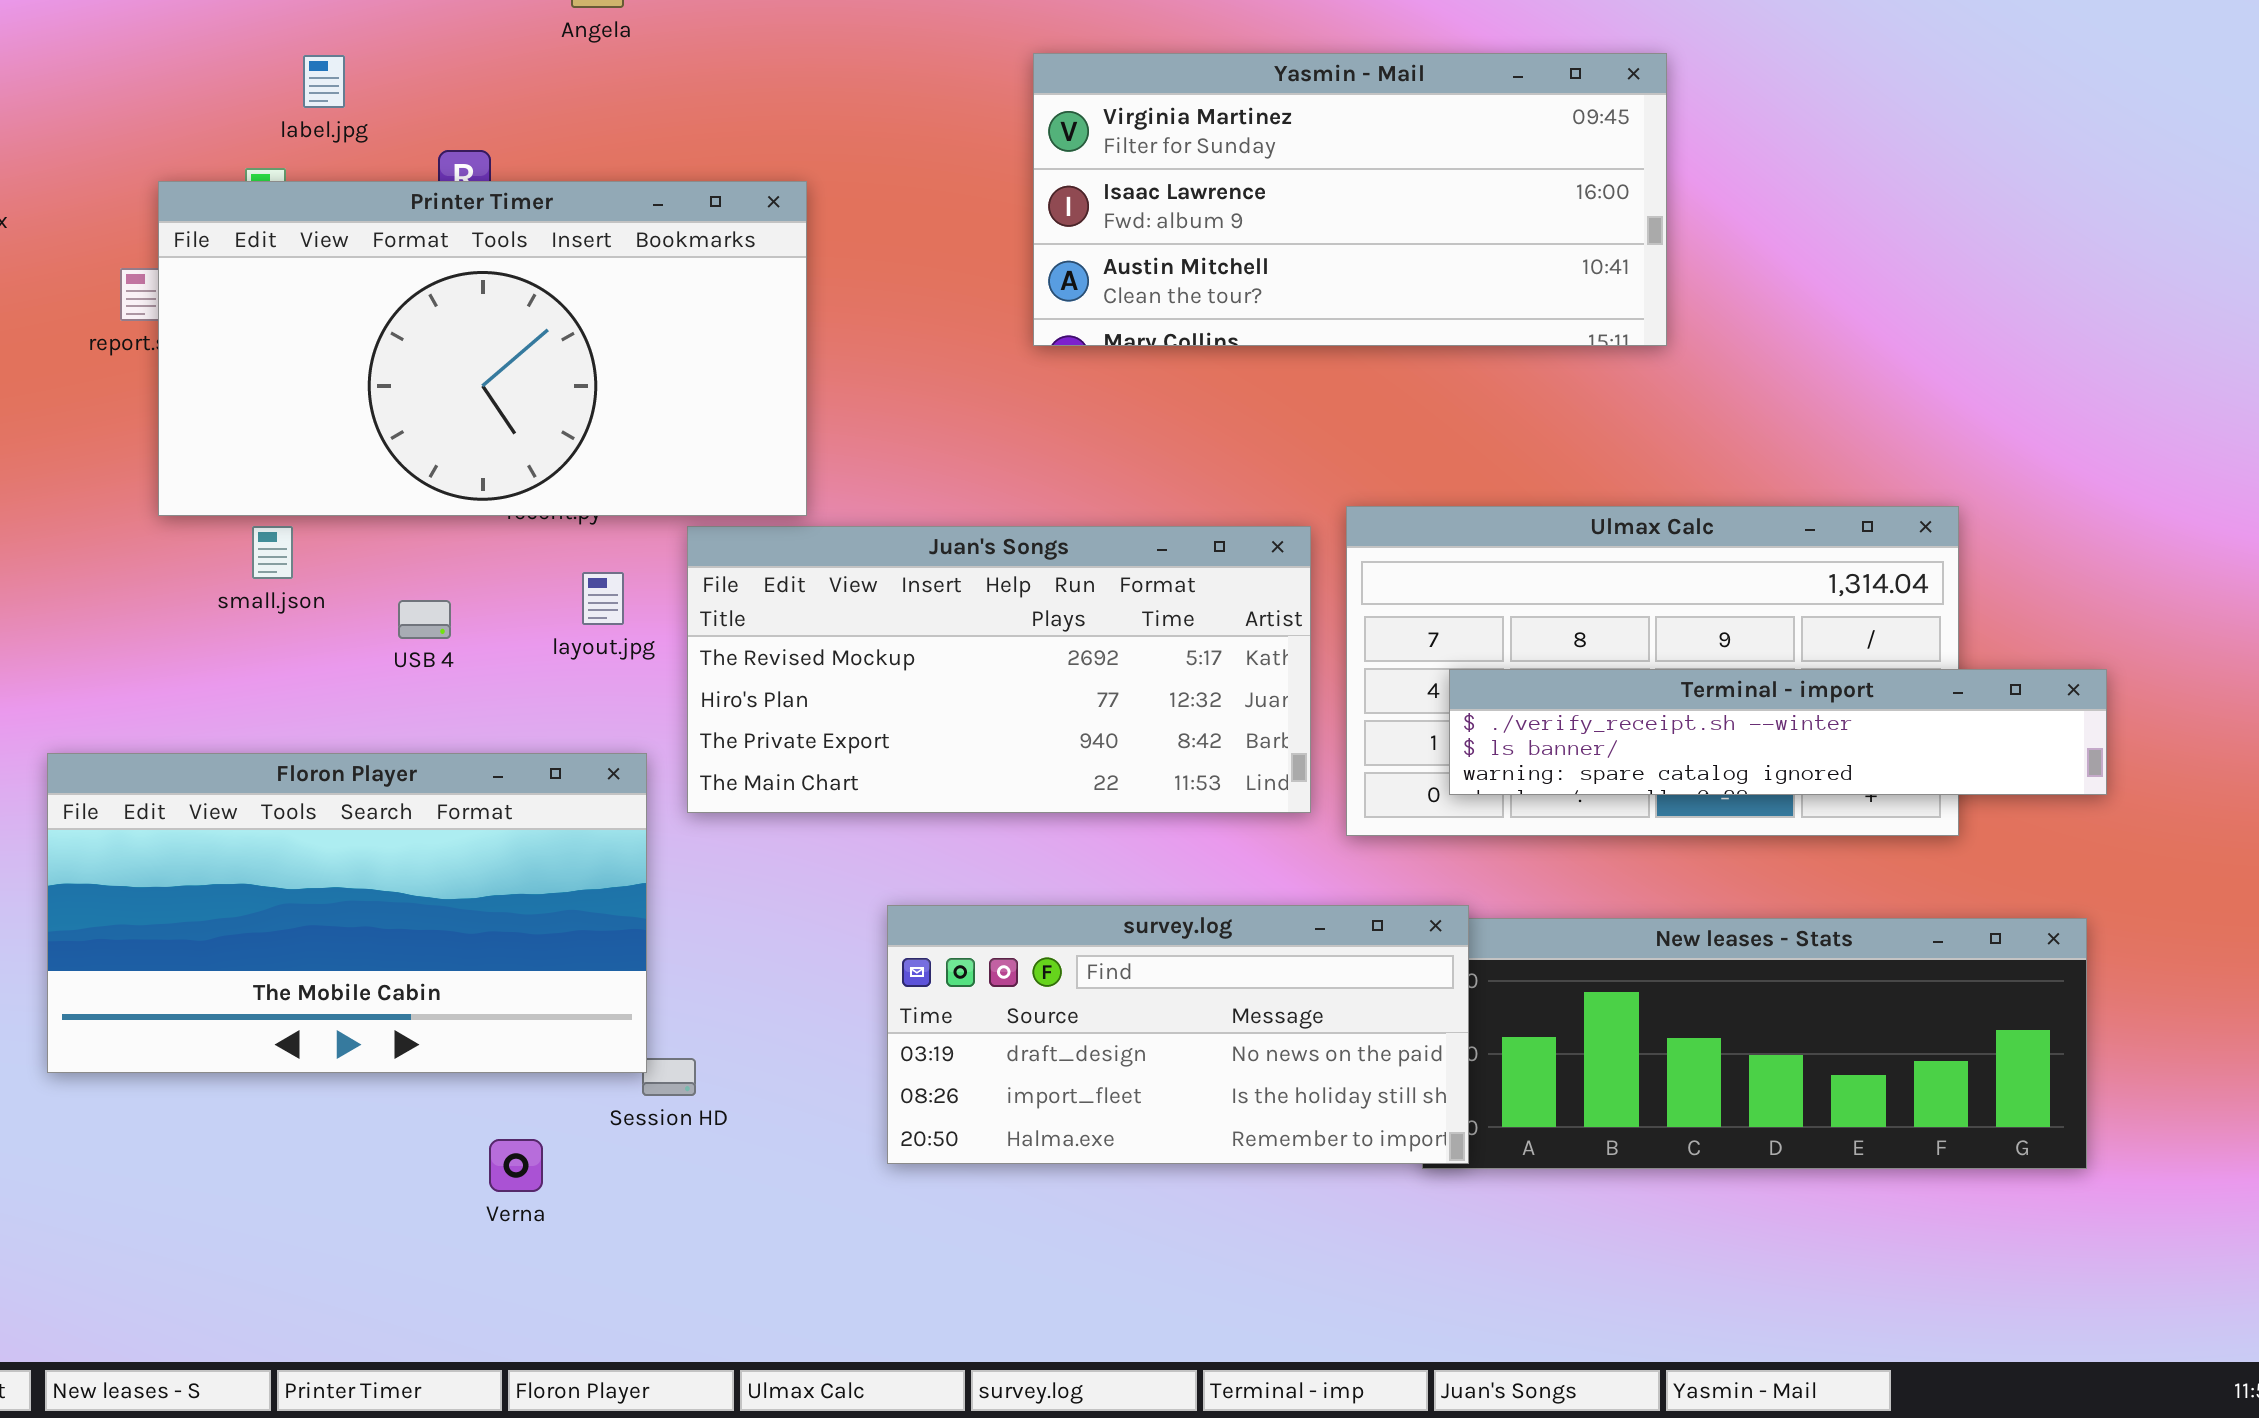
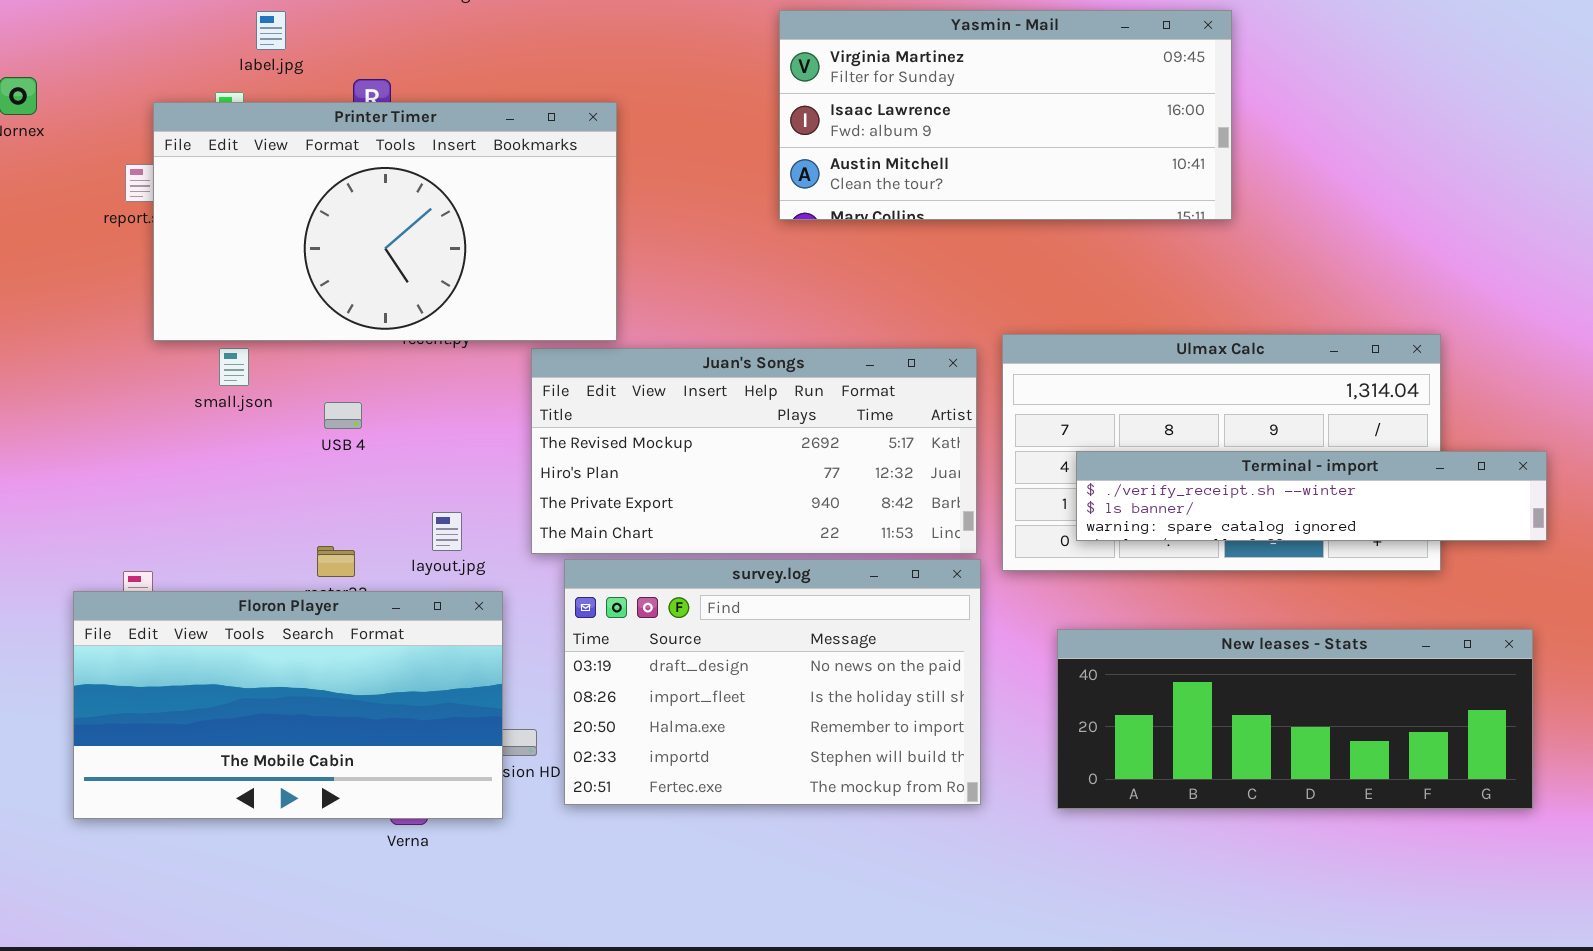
layout.jpg: [582,572,624,625] -> [432,512,462,551], moved
Floron Player: [47,753,647,1073] -> [73,591,503,819], moved
survey.log: [887,905,1469,1164] -> [564,559,981,805], moved, resized

